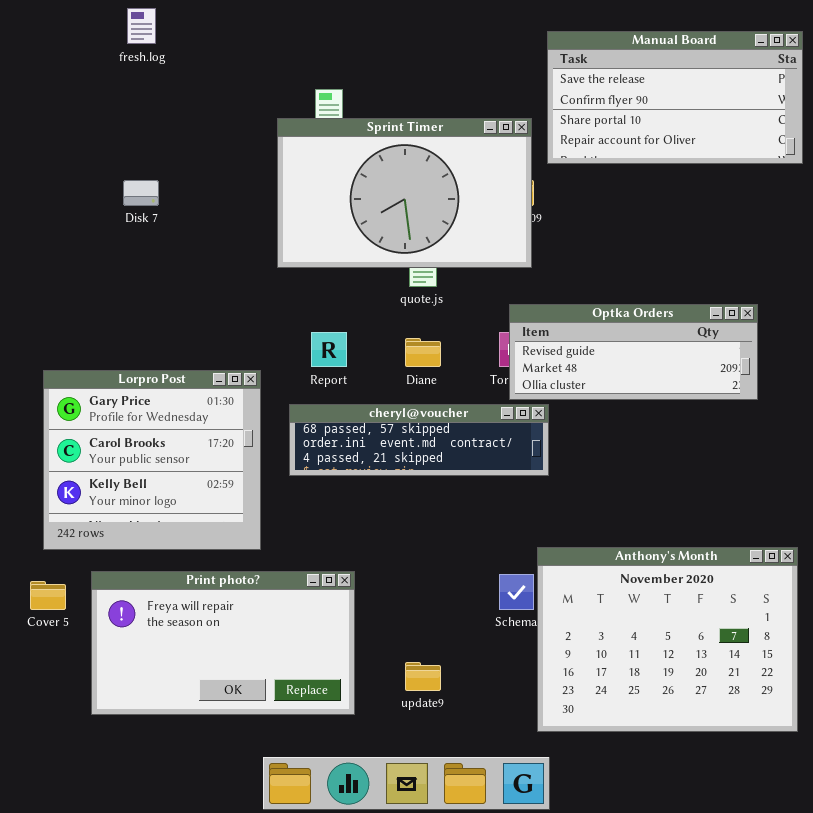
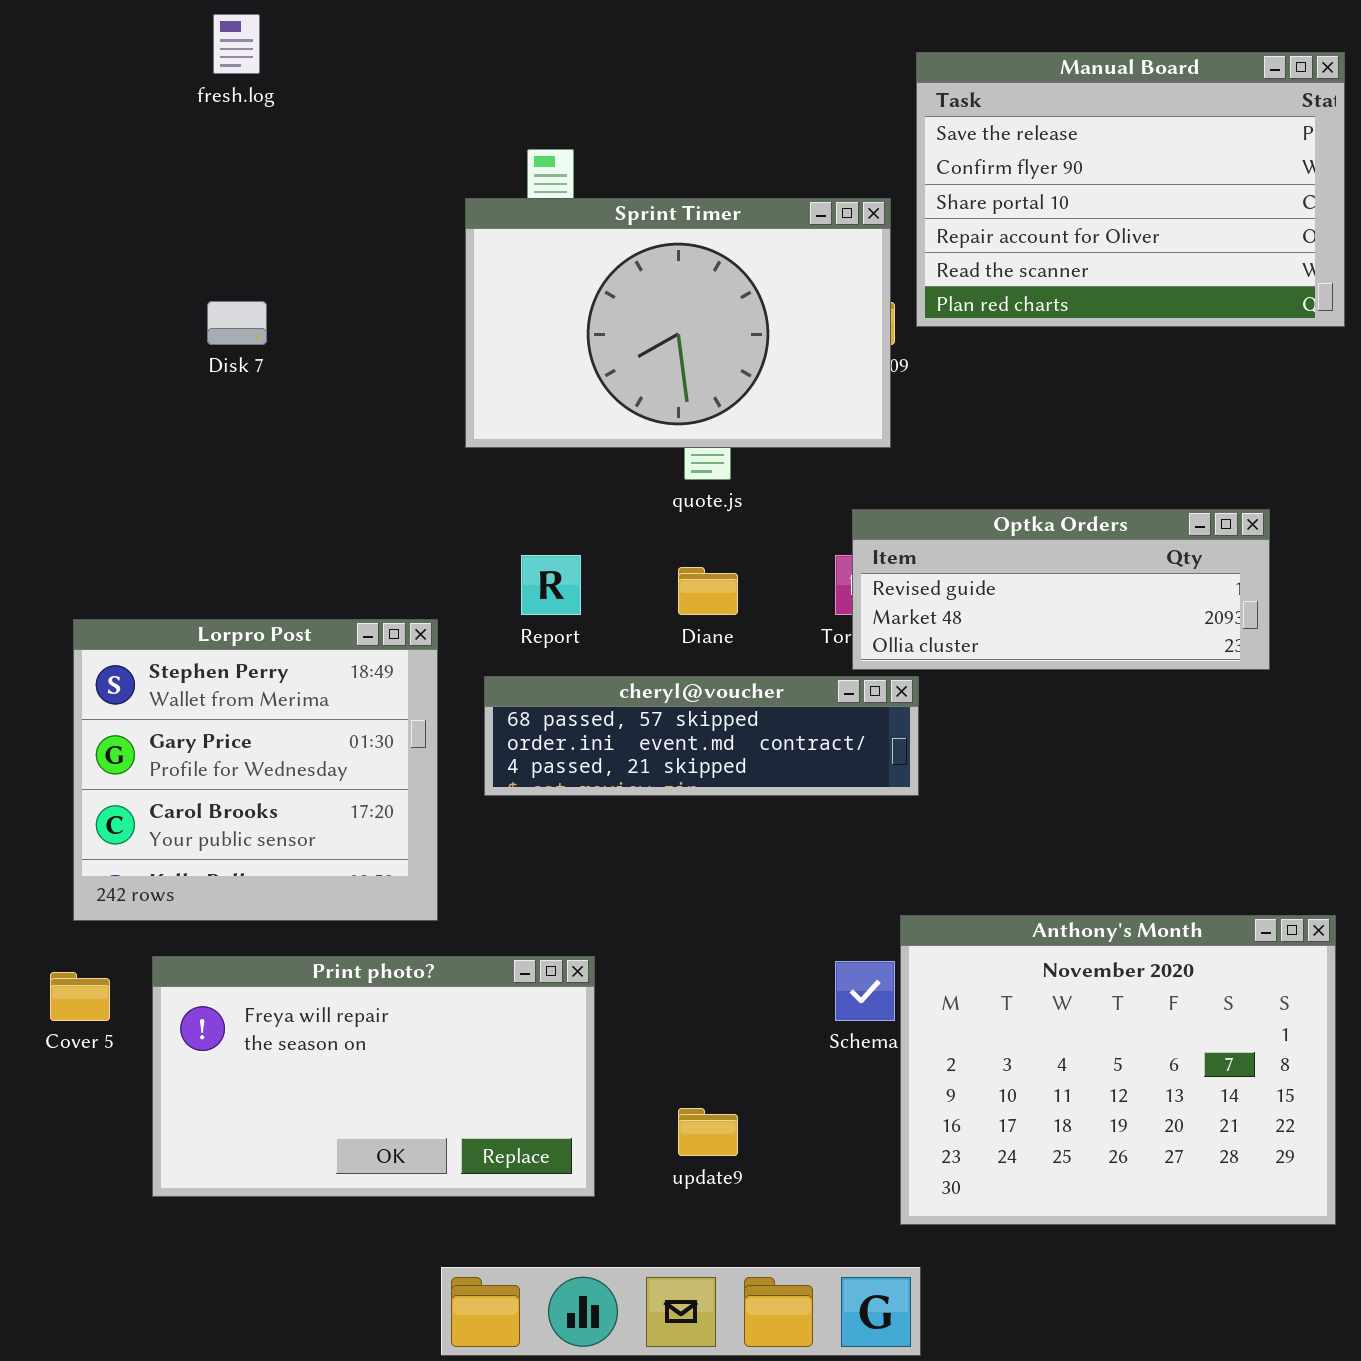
Manual Board: [547,31,803,164] -> [916,52,1345,327], resized
Lorpro Post: [43,370,261,550] -> [73,619,438,921], scrolled up 1 row

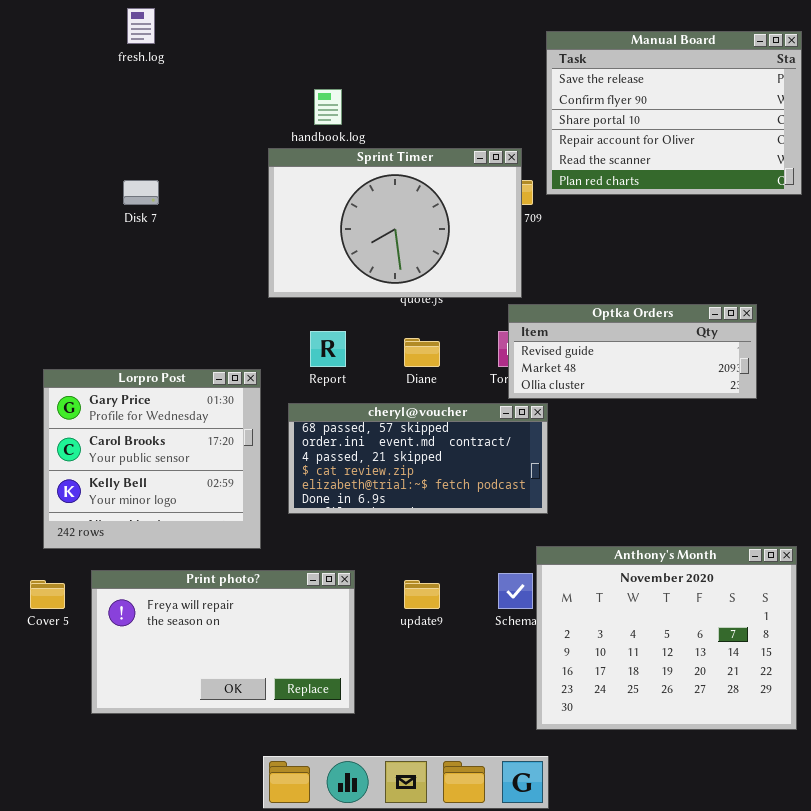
Sprint Timer: [465,198,891,448] -> [268,148,522,298], moved
Lorpro Post: [73,619,438,921] -> [43,369,261,549], scrolled down 1 row
cheryl@voucher: [484,676,919,796] -> [288,403,548,514], resized
update9: [678,1108,738,1156] -> [404,580,440,609], moved

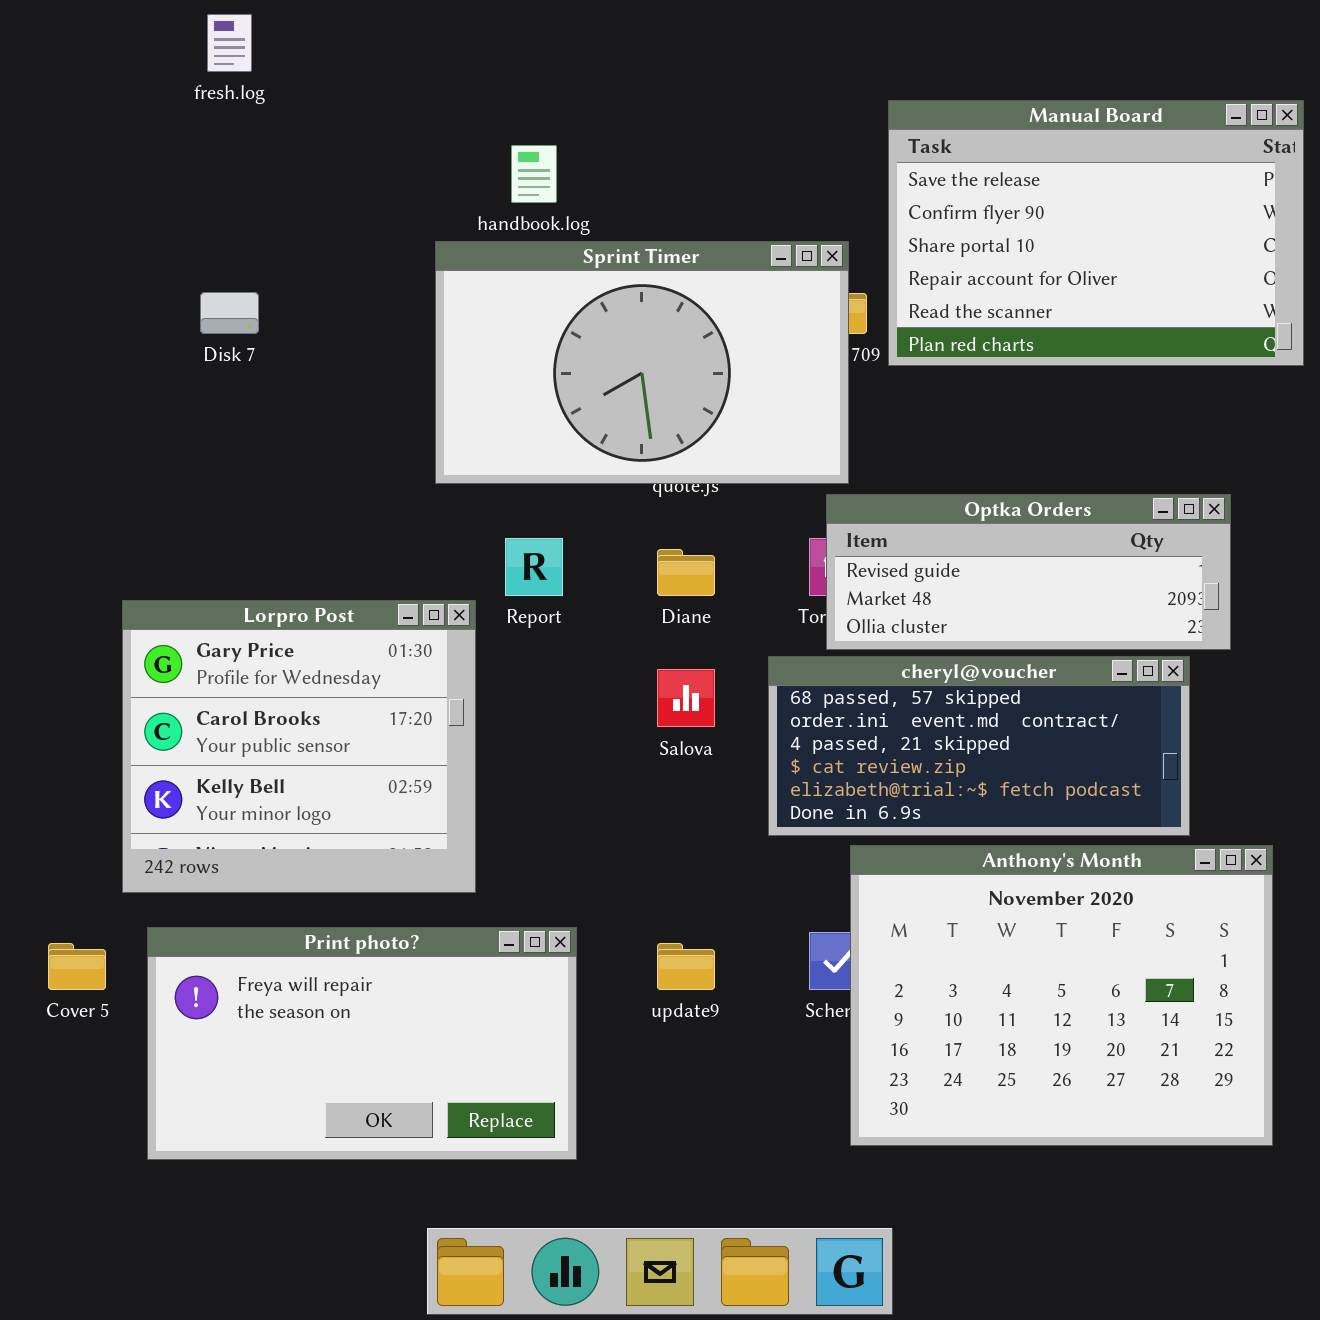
Manual Board: [546,31,802,195] -> [888,100,1304,366], moved
Lorpro Post: [43,369,261,549] -> [122,600,476,893], moved
cheryl@voucher: [288,403,548,514] -> [768,656,1190,836], moved
Anthony's Month: [536,546,797,730] -> [850,845,1273,1146], moved

